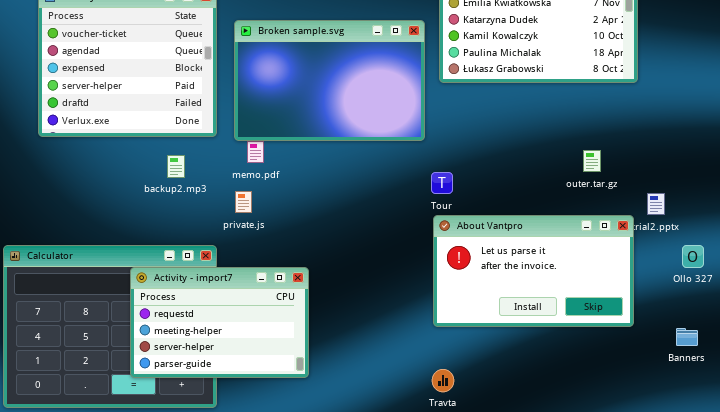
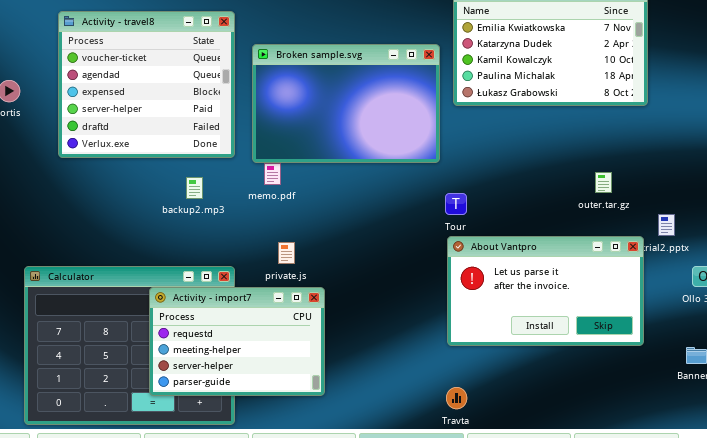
private.js: [235,191,252,213] -> [278,242,295,264], moved

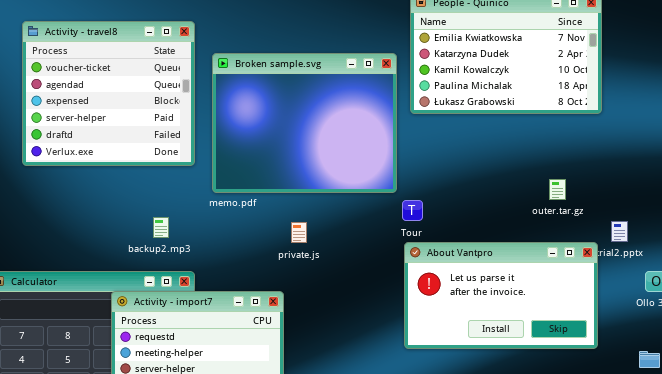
Broken sample.svg: [252,44,440,163] -> [212,53,397,193], resized
backup2.mp3: [186,177,203,199] -> [153,217,169,238], moved
private.js: [278,242,295,264] -> [291,222,307,243], moved

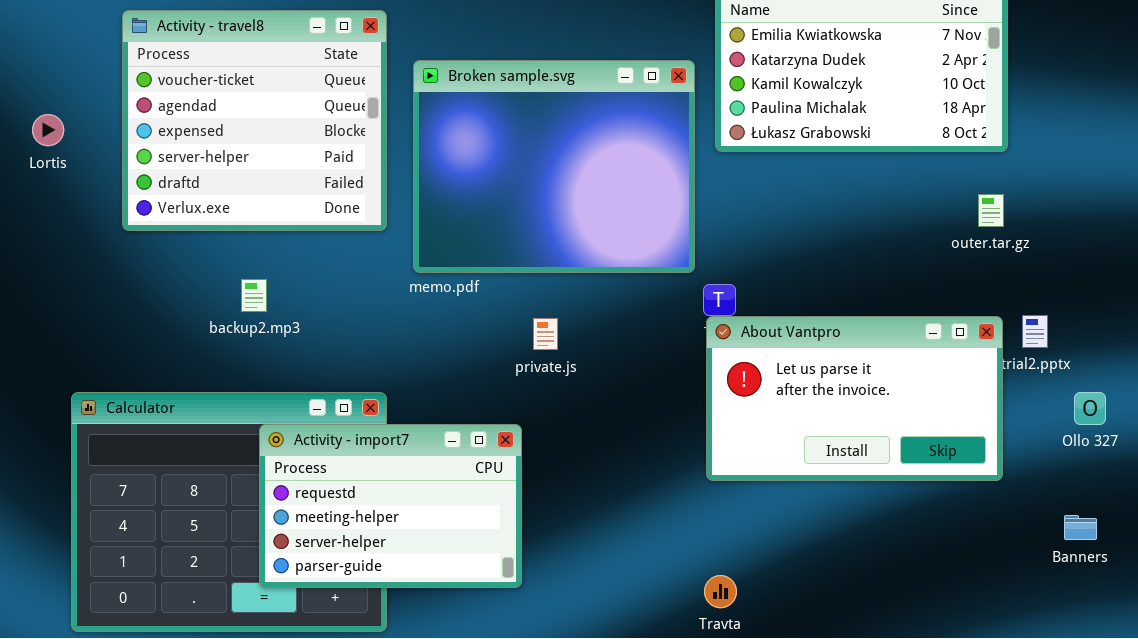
outer.tar.gz: [549,179,566,200] -> [978,194,1004,227], moved
backup2.mp3: [153,217,169,238] -> [241,279,267,312], moved
About Vantpro: [404,242,598,349] -> [706,316,1003,481], moved

